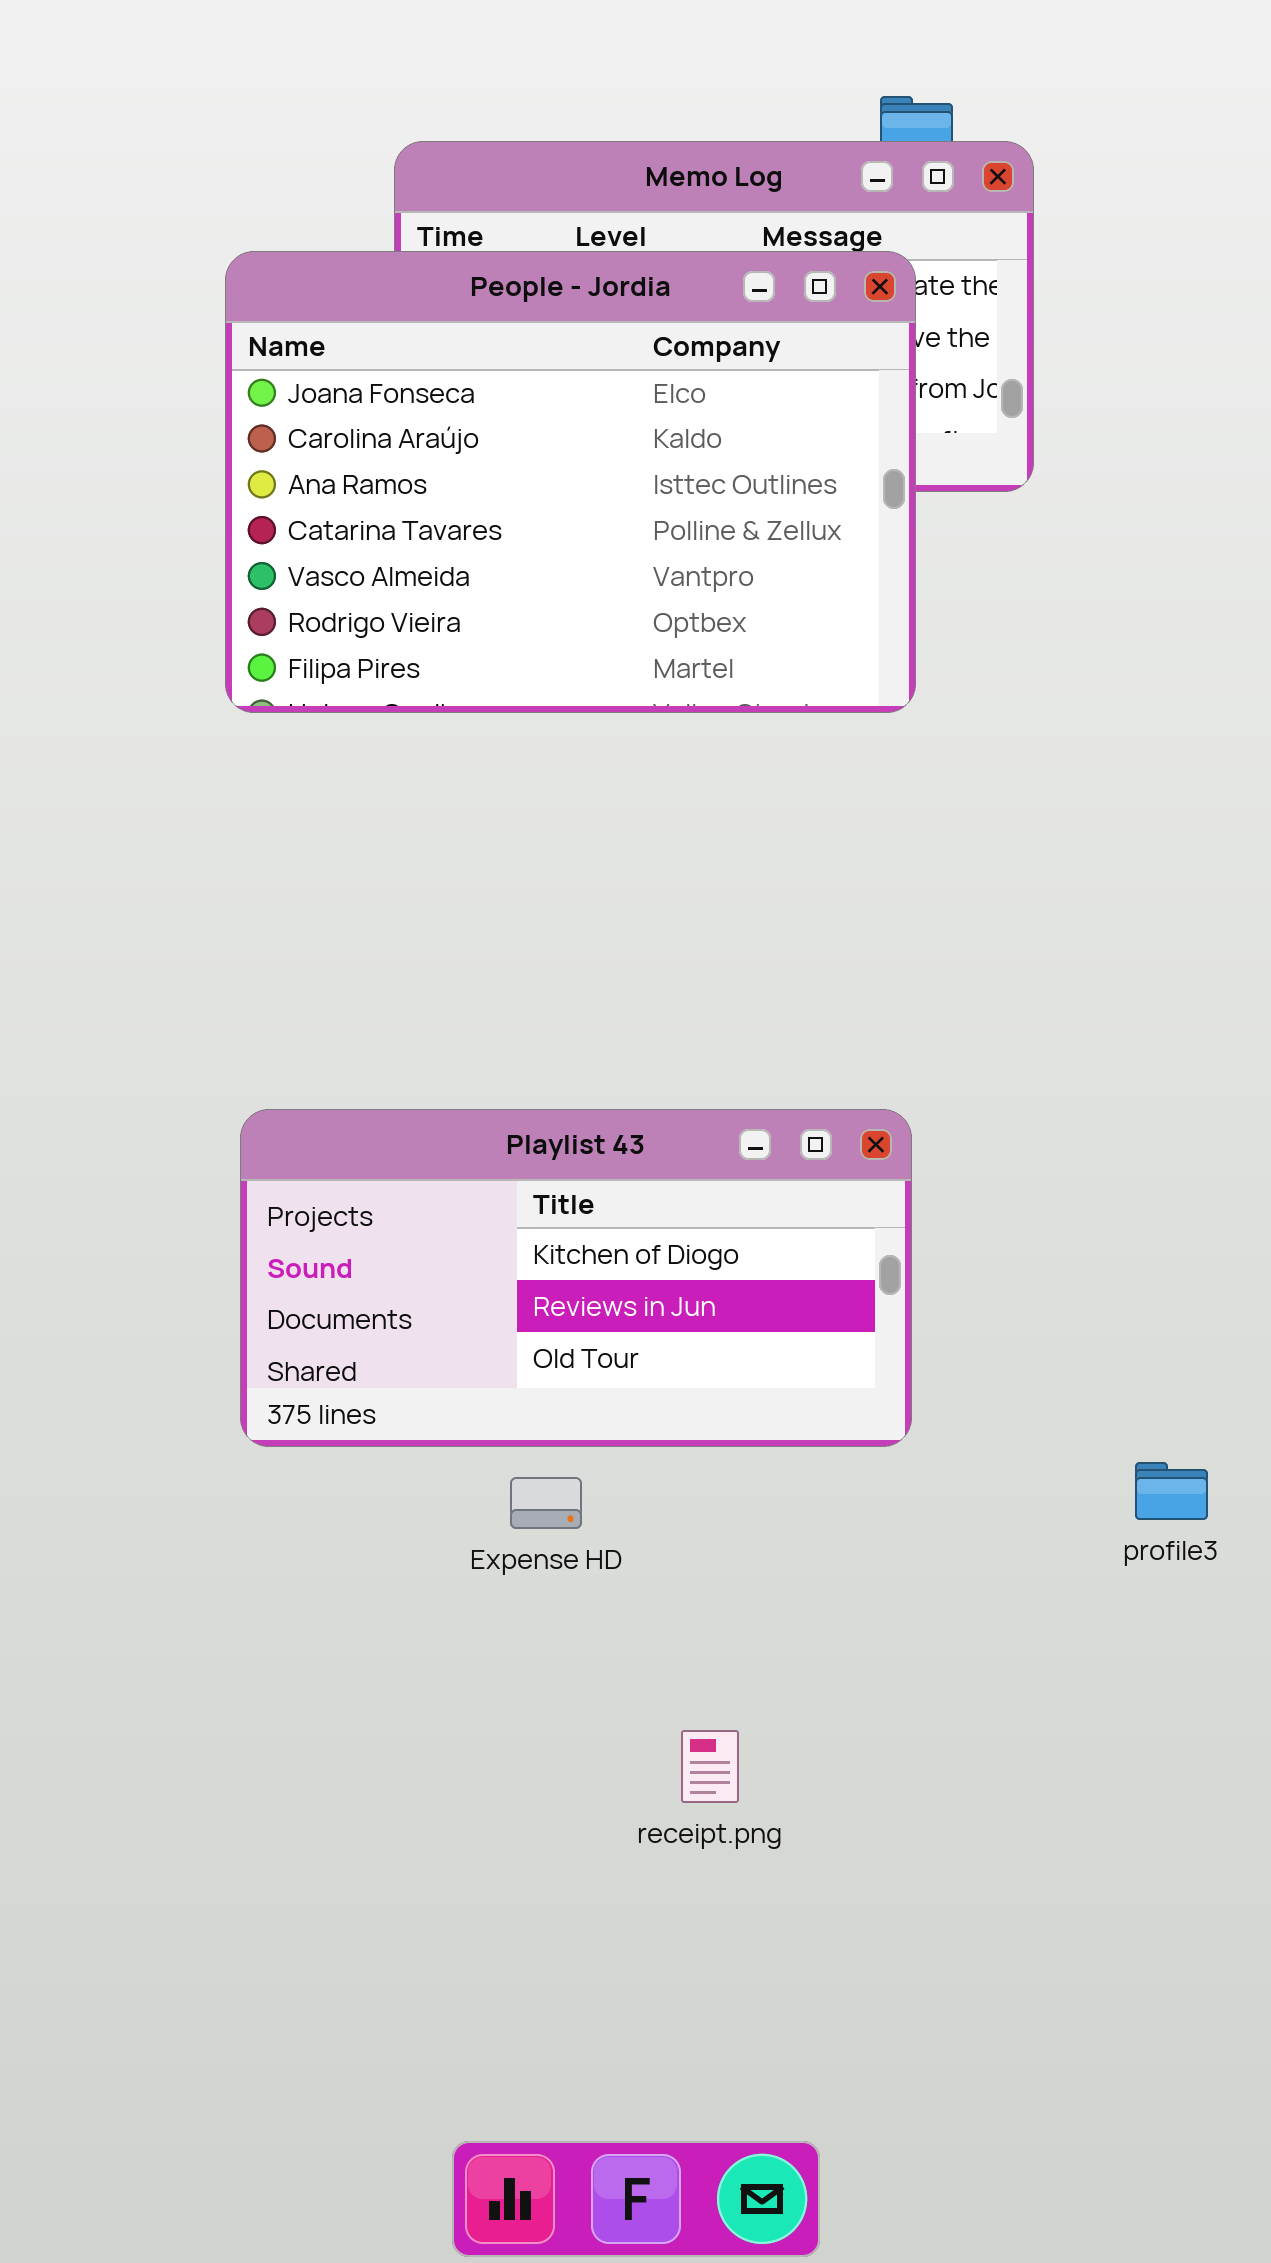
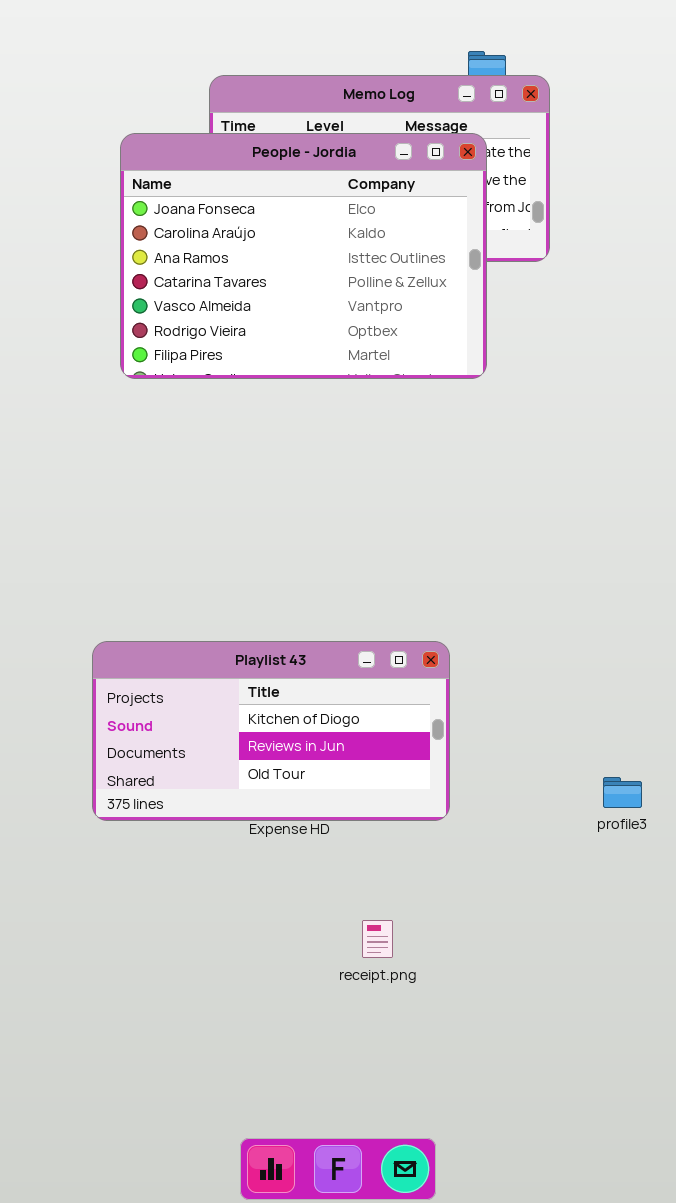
Playlist 43: [240,1109,912,1447] -> [92,641,450,821], moved

